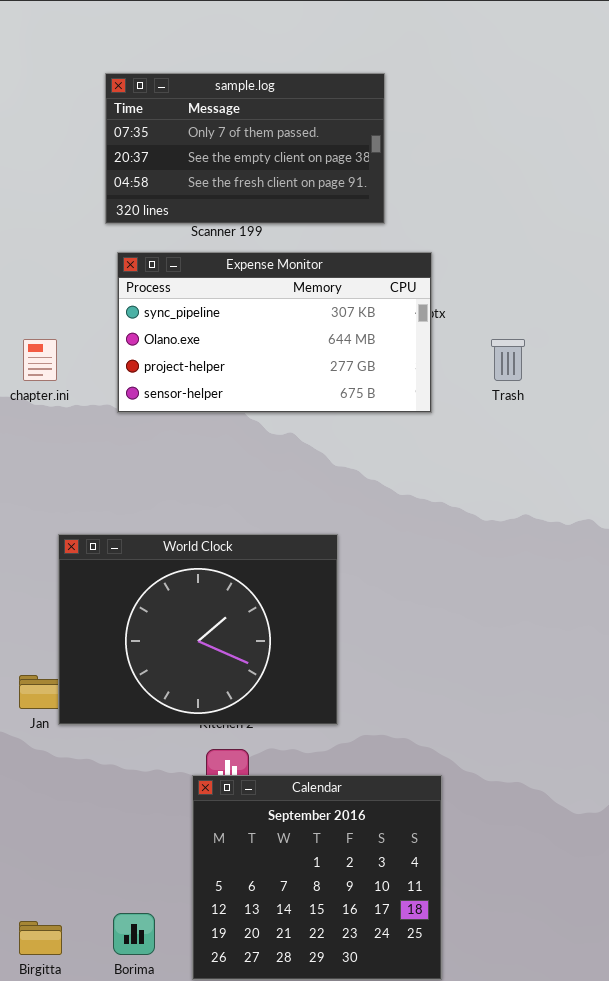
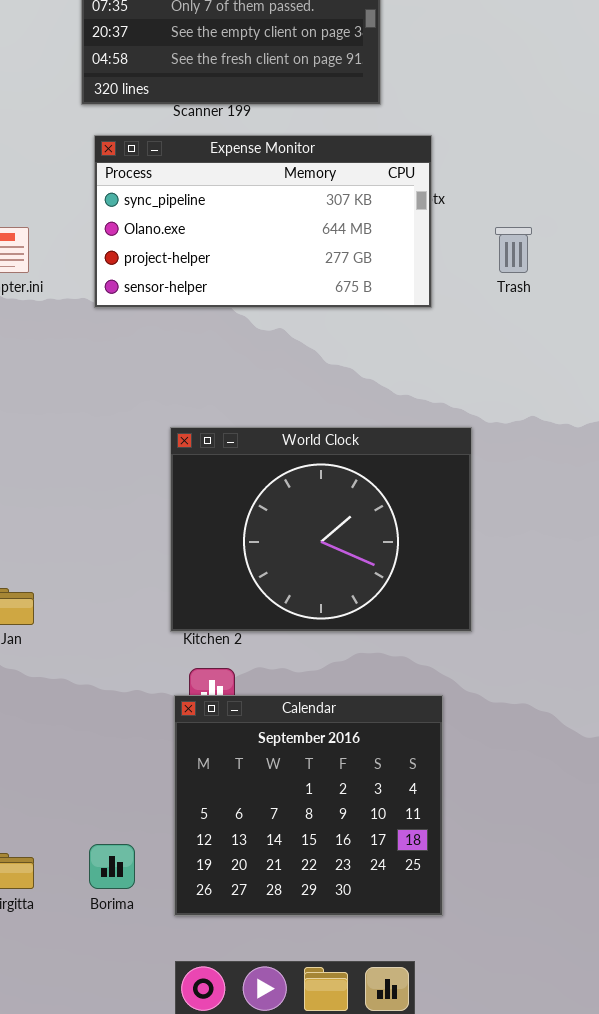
World Clock: [58,534,338,725] -> [170,427,472,632], moved

